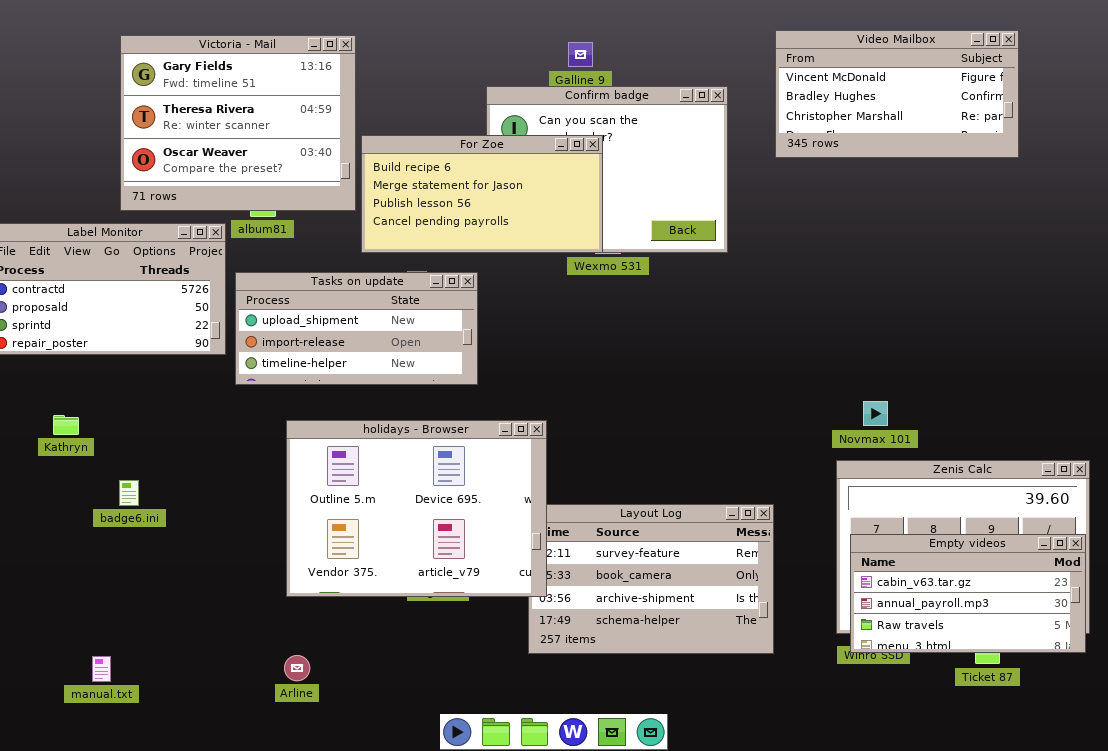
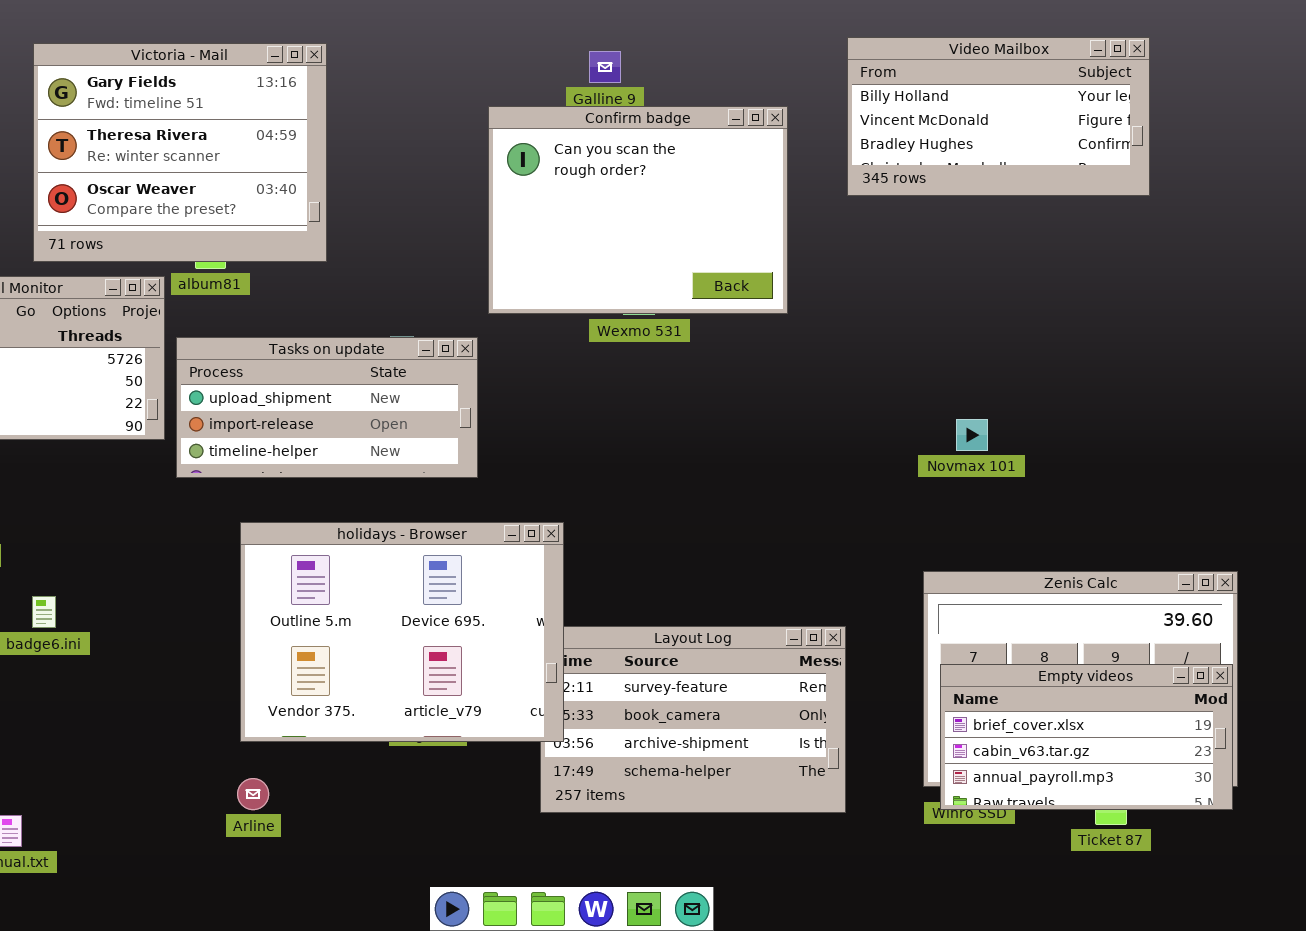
Video Mailbox: [775,30,1019,158] -> [847,37,1150,196], scrolled up 1 row
For Zoe: [361,135,603,253] -> none, closed
Novmax 101: [863,401,888,426] -> [956,419,988,451], moved
Empty videos: [850,534,1086,653] -> [940,664,1233,810], scrolled up 1 row
Arline: [284,655,310,681] -> [237,778,269,810], moved

